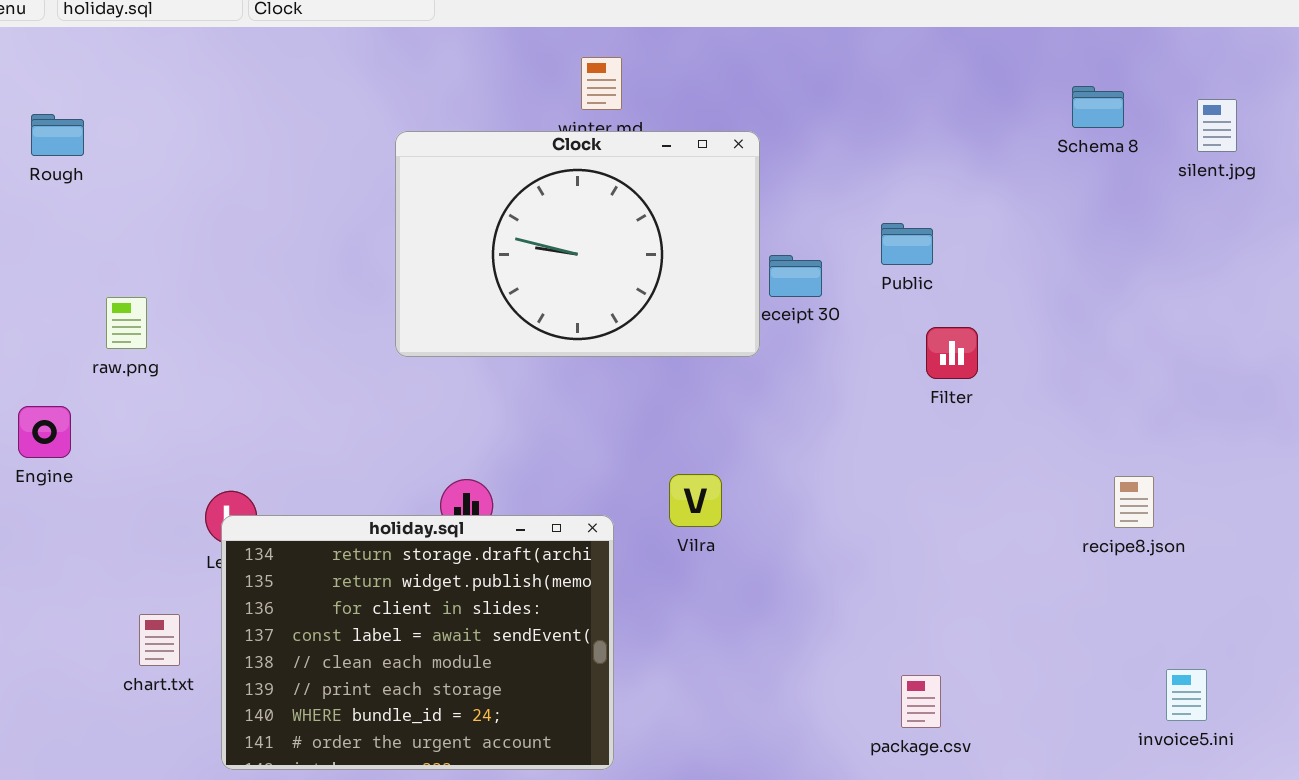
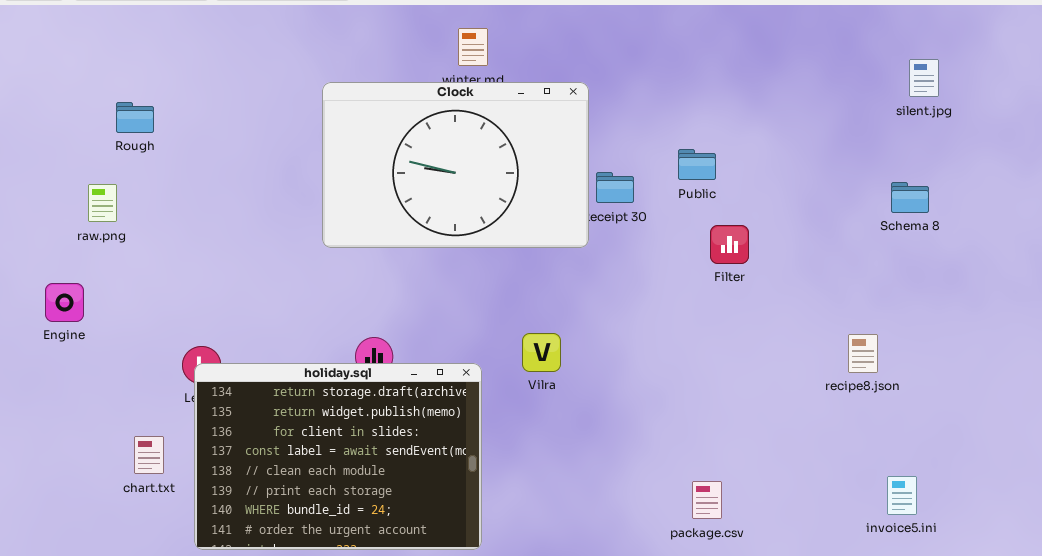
Schema 8: [1072,86,1124,128] -> [891,182,929,213], moved
Rough: [31,114,84,156] -> [116,102,154,133], moved
raw.png: [106,297,147,349] -> [88,184,117,222], moved

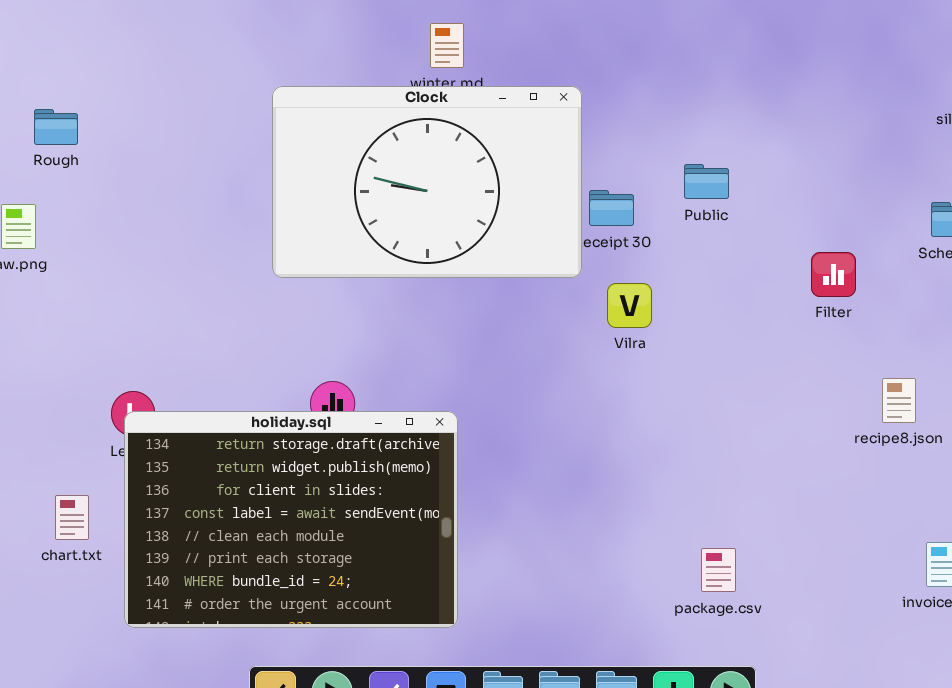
Filter: [710,225,749,264] -> [811,252,856,297], moved
Vilra: [522,333,561,372] -> [607,283,652,328], moved

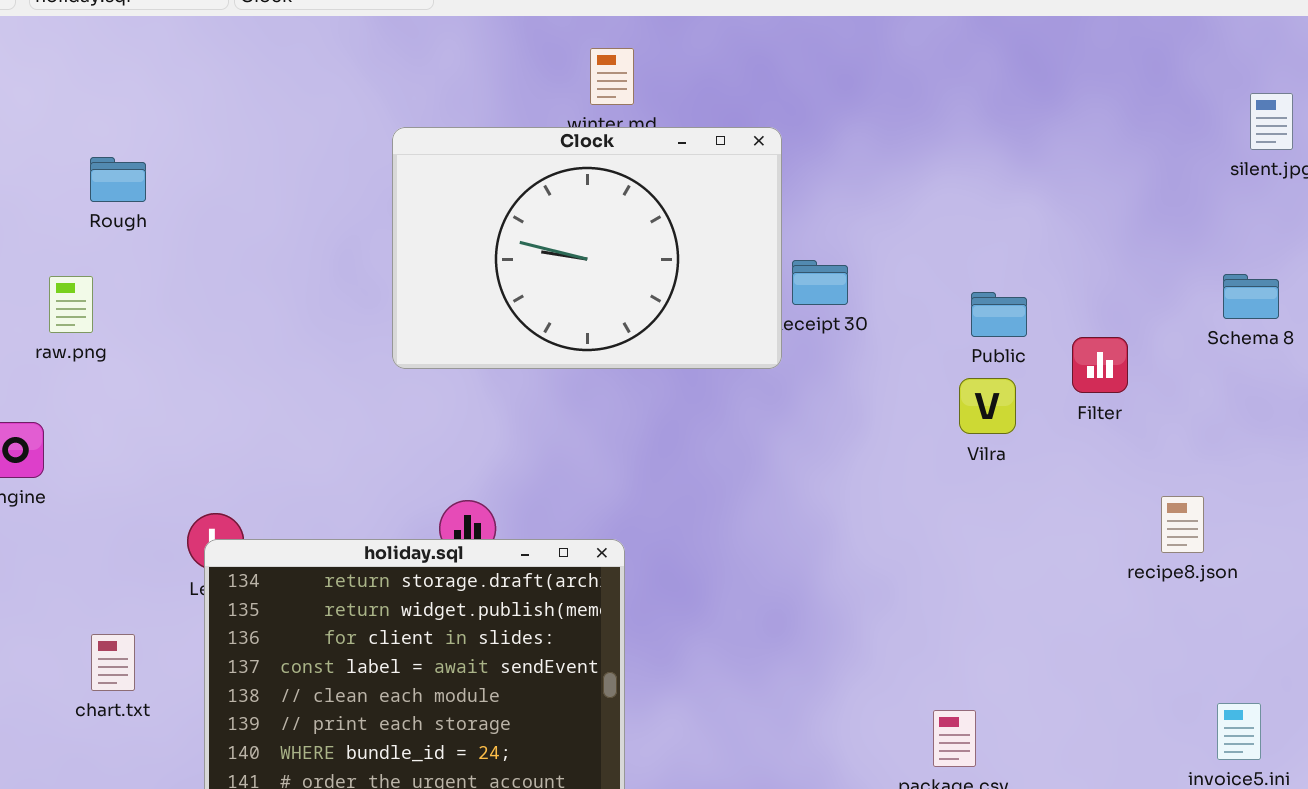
Public: [684,164,729,199] -> [971,292,1027,337], moved
Vilra: [607,283,652,328] -> [959,378,1016,434], moved
chart.txt: [55,495,89,540] -> [91,634,135,691], moved

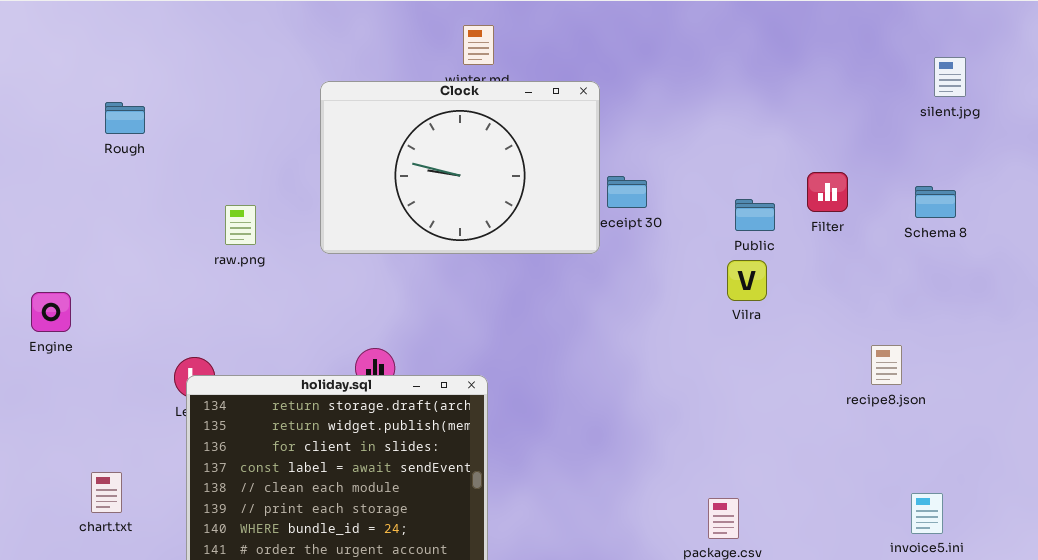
raw.png: [49,276,93,333] -> [225,205,256,245], moved
Filter: [1072,337,1128,393] -> [807,172,848,212], moved
chart.txt: [91,634,135,691] -> [91,472,122,513], moved

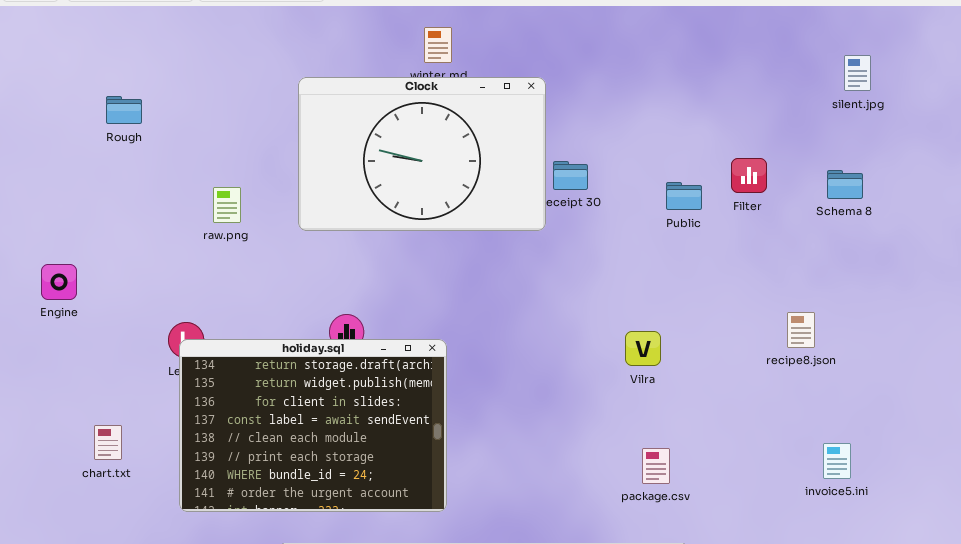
Vilra: [727,260,767,301] -> [625,331,661,366], moved

